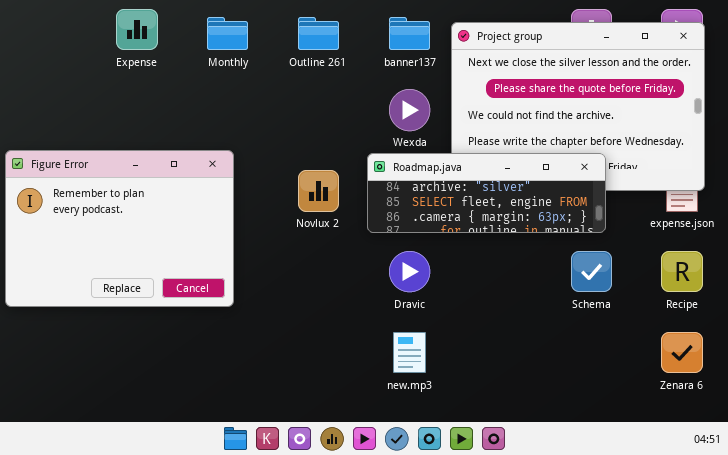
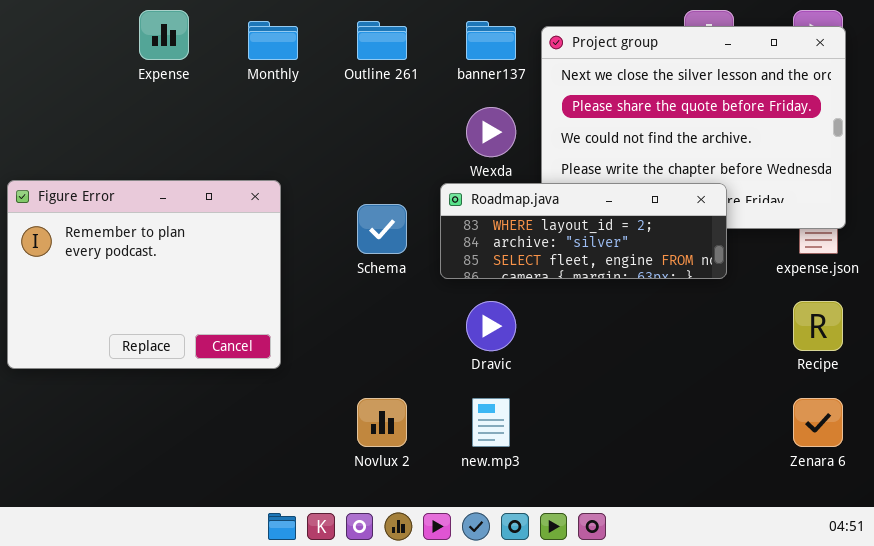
Roadmap.java: [367,153,606,233] -> [440,183,727,279], scrolled up 1 row
Novlux 2: [298,170,339,212] -> [357,398,407,447], moved
Schema: [571,251,612,292] -> [357,204,407,254], moved

